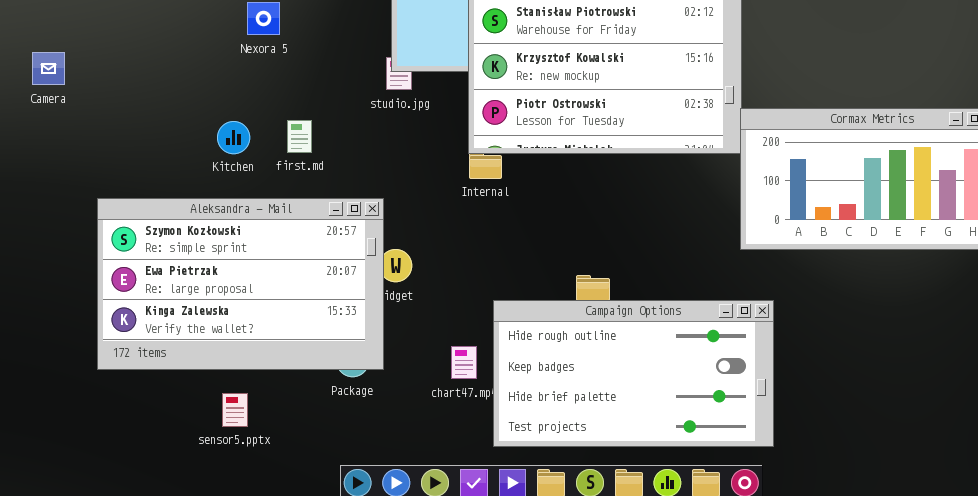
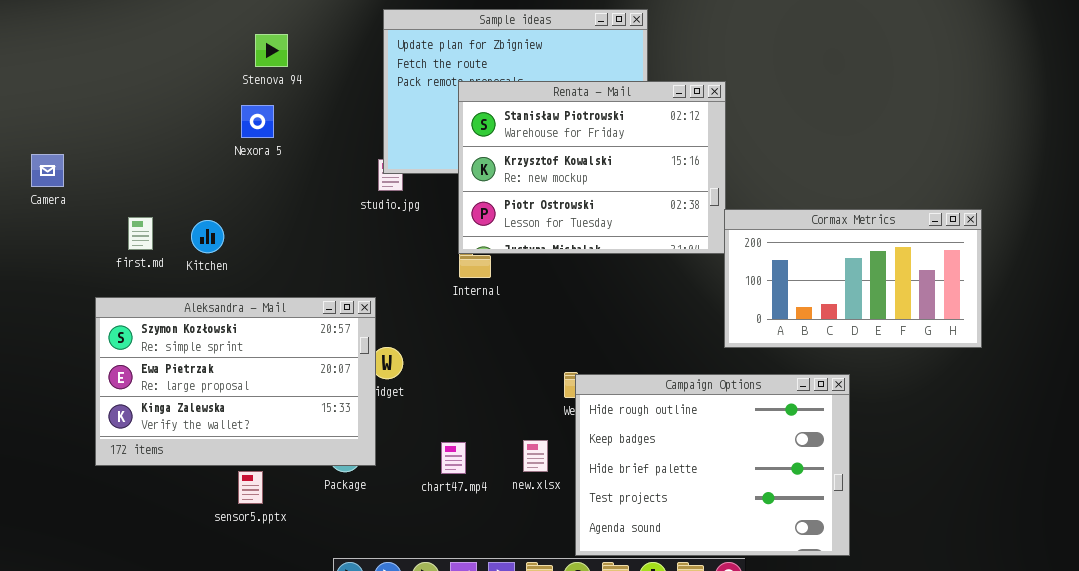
first.md: [287,120,312,153] -> [128,217,153,250], moved
Kitchen: [217,121,250,154] -> [191,220,224,253], moved
Campaign Options: [493,300,774,447] -> [575,374,850,556], moved, resized
sensor5.pptx: [222,393,248,427] -> [238,471,263,504], moved

